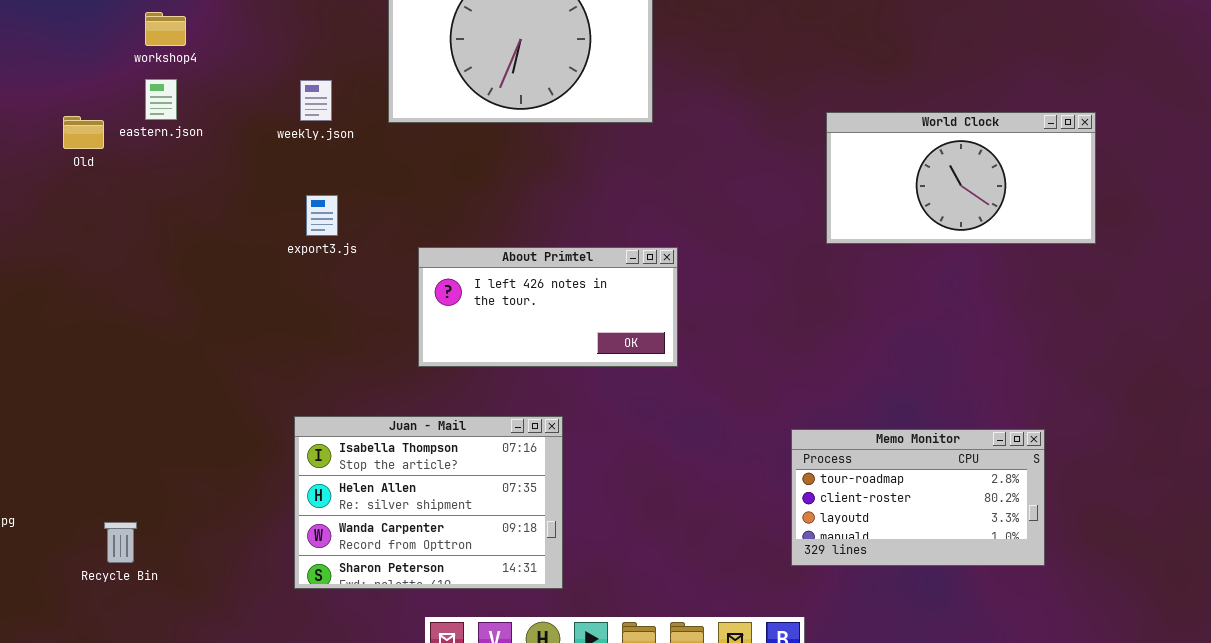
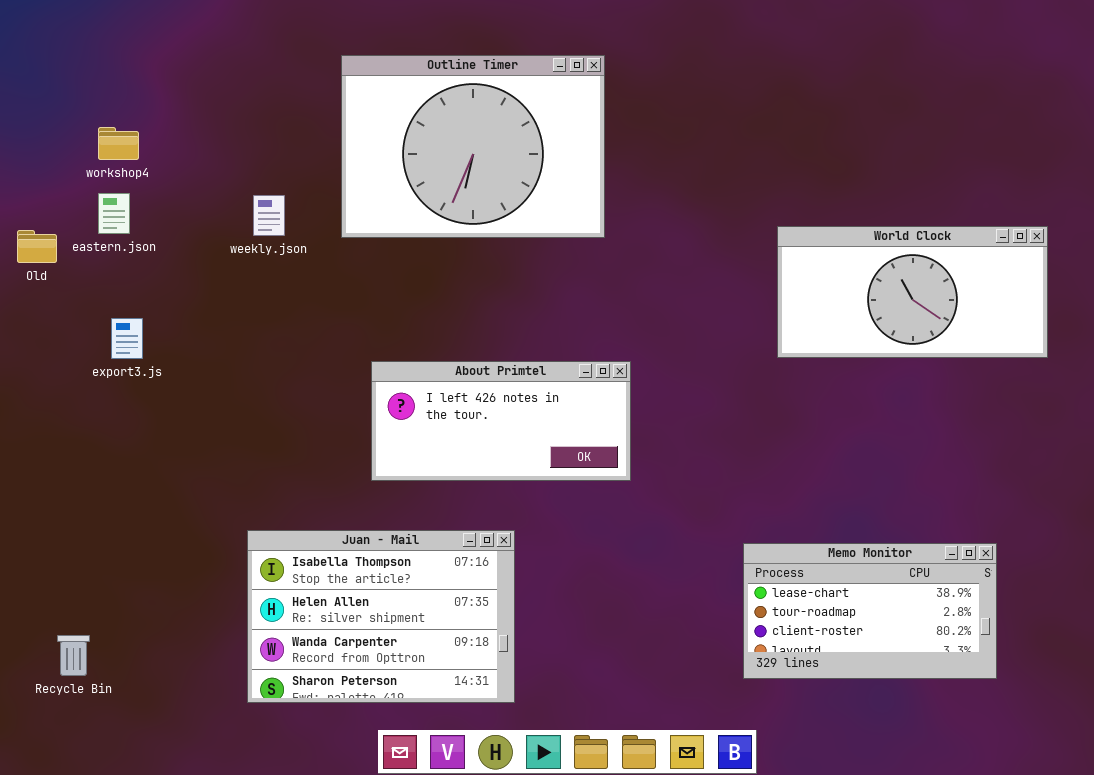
export3.js: [306,195,338,236] -> [111,318,143,359], moved
Memo Monitor: [791,429,1045,566] -> [743,543,997,679], scrolled up 1 row

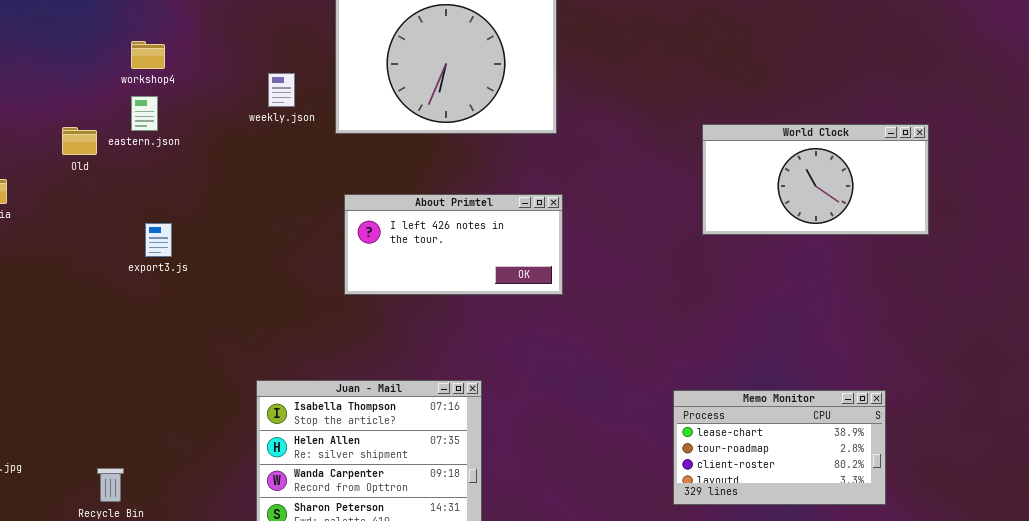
weekly.json: [253,195,285,236] -> [268,73,295,107], moved
export3.js: [111,318,143,359] -> [145,223,172,257], moved
About Primtel: [371,361,631,481] -> [344,194,563,295], moved

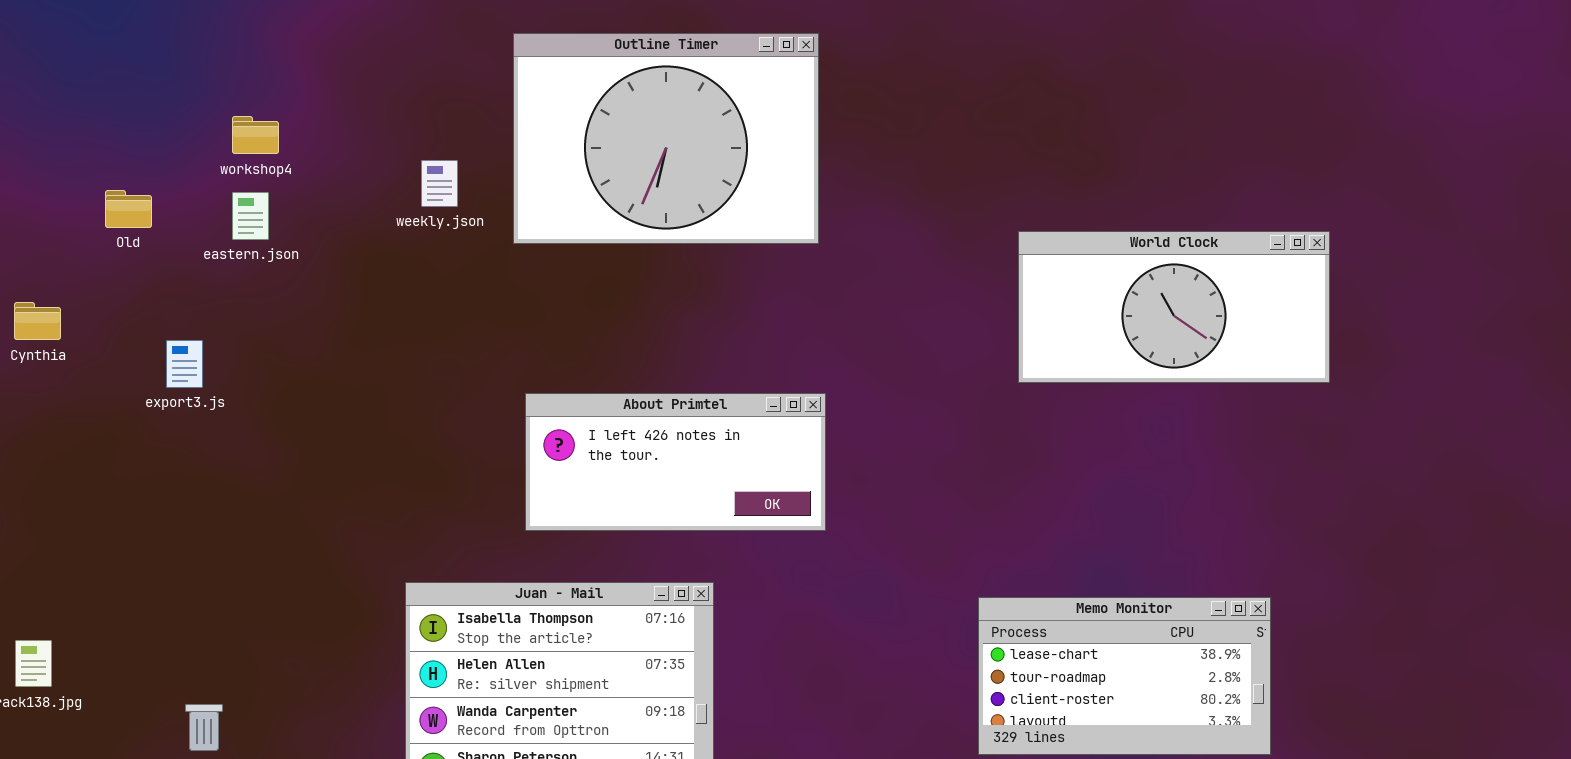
Old: [62,127,97,155] -> [105,190,152,228], moved
About Primtel: [344,194,563,295] -> [525,393,826,531], moved
export3.js: [145,223,172,257] -> [166,340,203,388], moved

